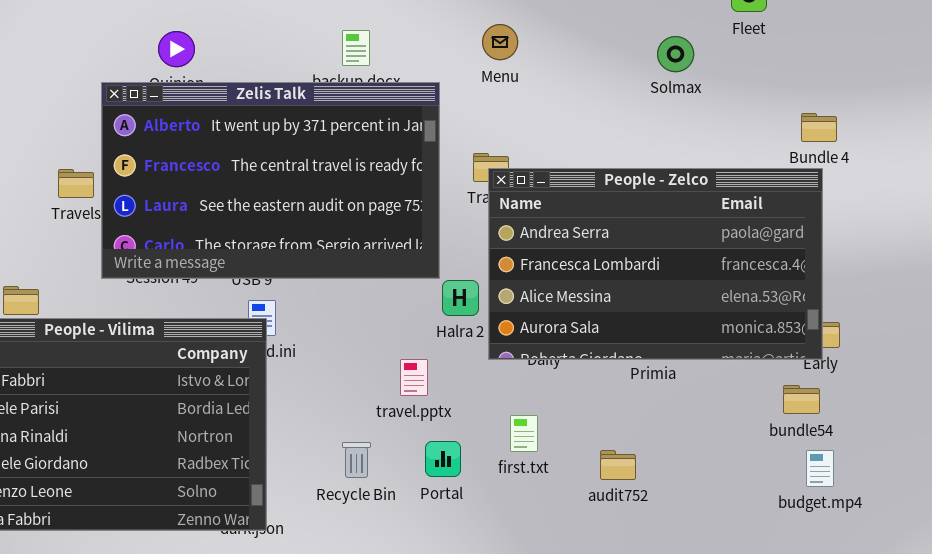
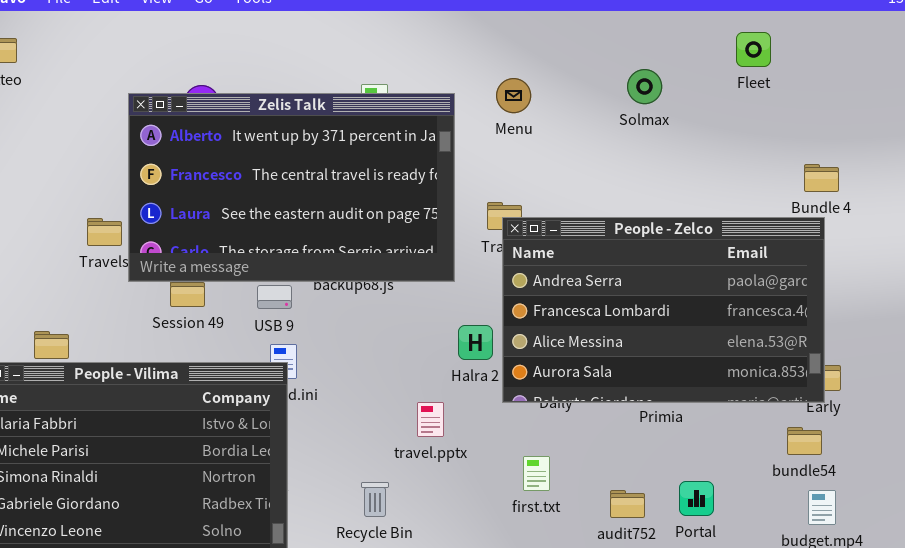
Solmax: [657,36,694,72] -> [627,69,662,104], moved
Zelis Talk: [101,82,440,279] -> [128,93,455,282], moved
Portal: [425,441,461,477] -> [679,481,714,516], moved

